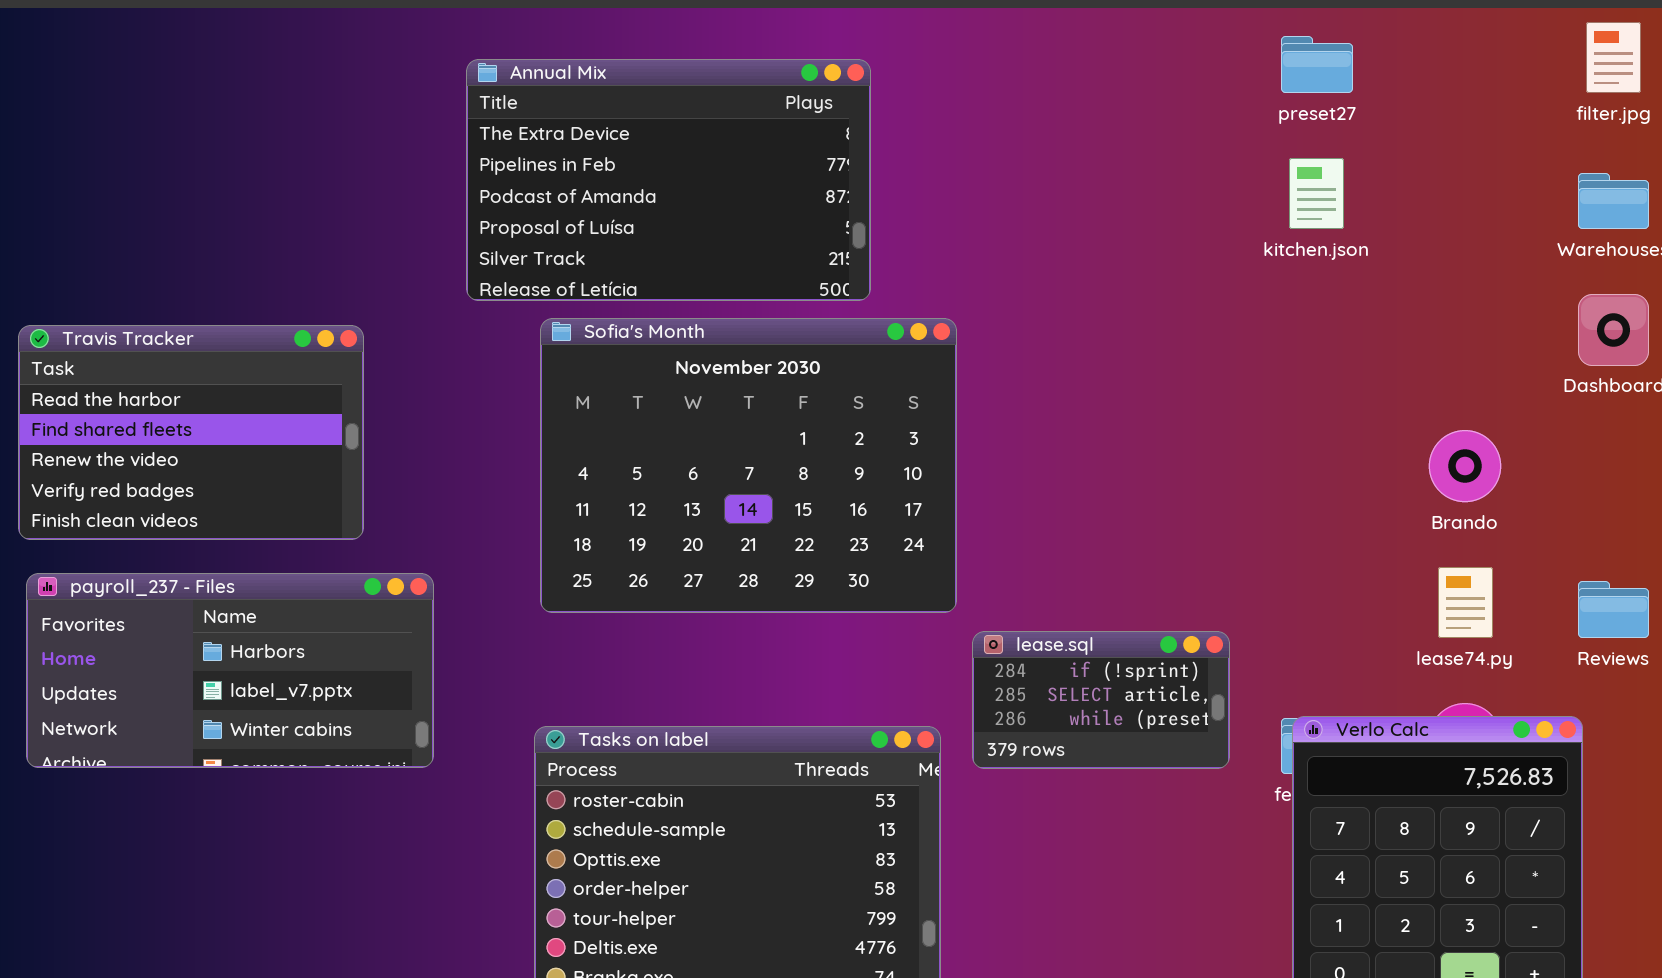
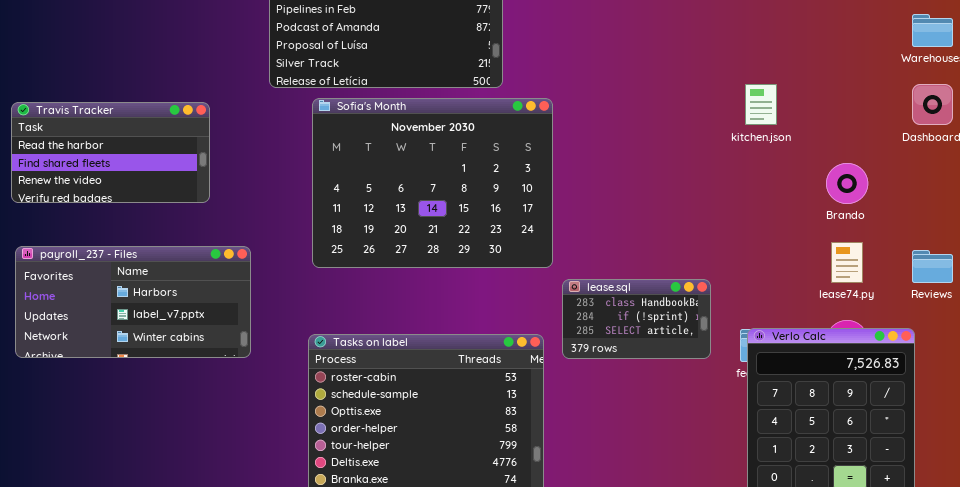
kitchen.json: [1289,158,1344,229] -> [745,84,777,125], moved
Travis Tracker: [18,325,364,540] -> [11,102,210,203], resized
lease.sql: [972,631,1230,769] -> [562,279,711,359], scrolled up 1 row

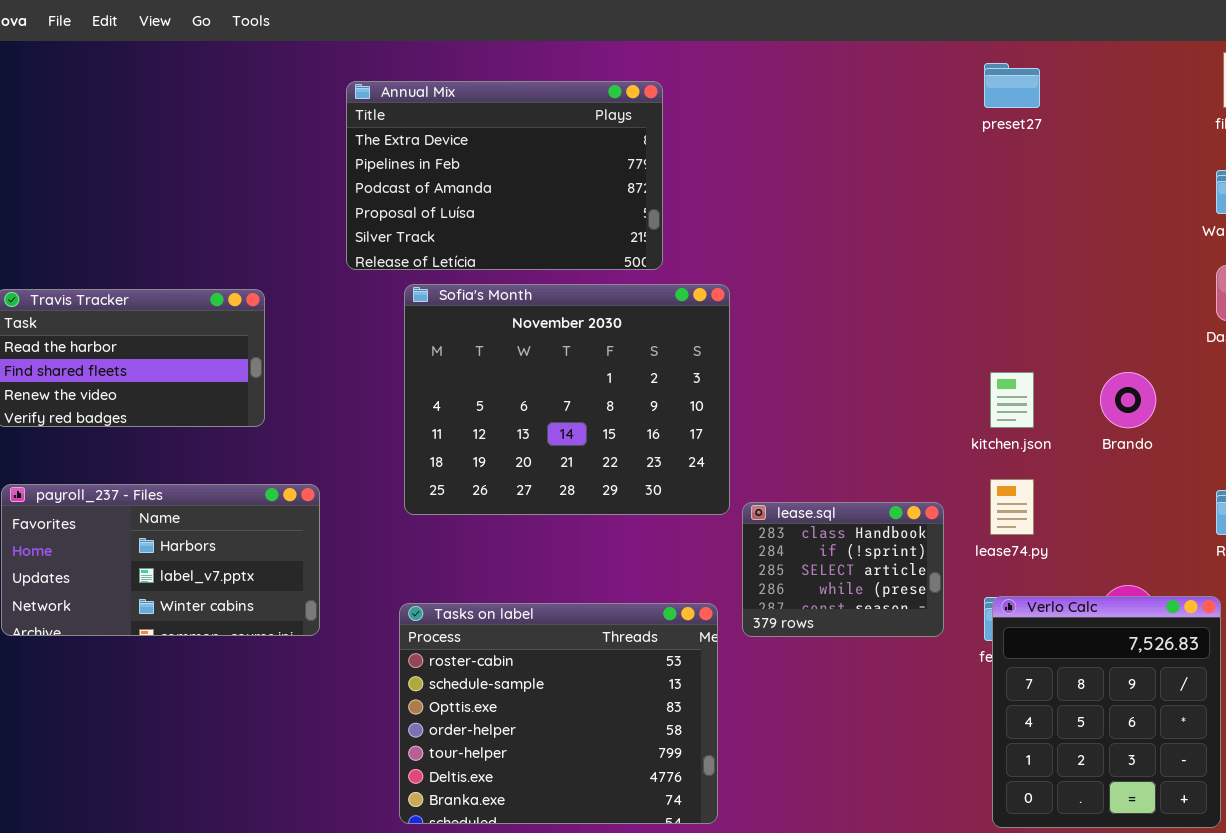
kitchen.json: [745,84,777,125] -> [990,372,1034,428], moved
lease74.py: [831,242,863,283] -> [990,479,1034,535], moved
lease.sql: [562,279,711,359] -> [742,502,944,637], resized

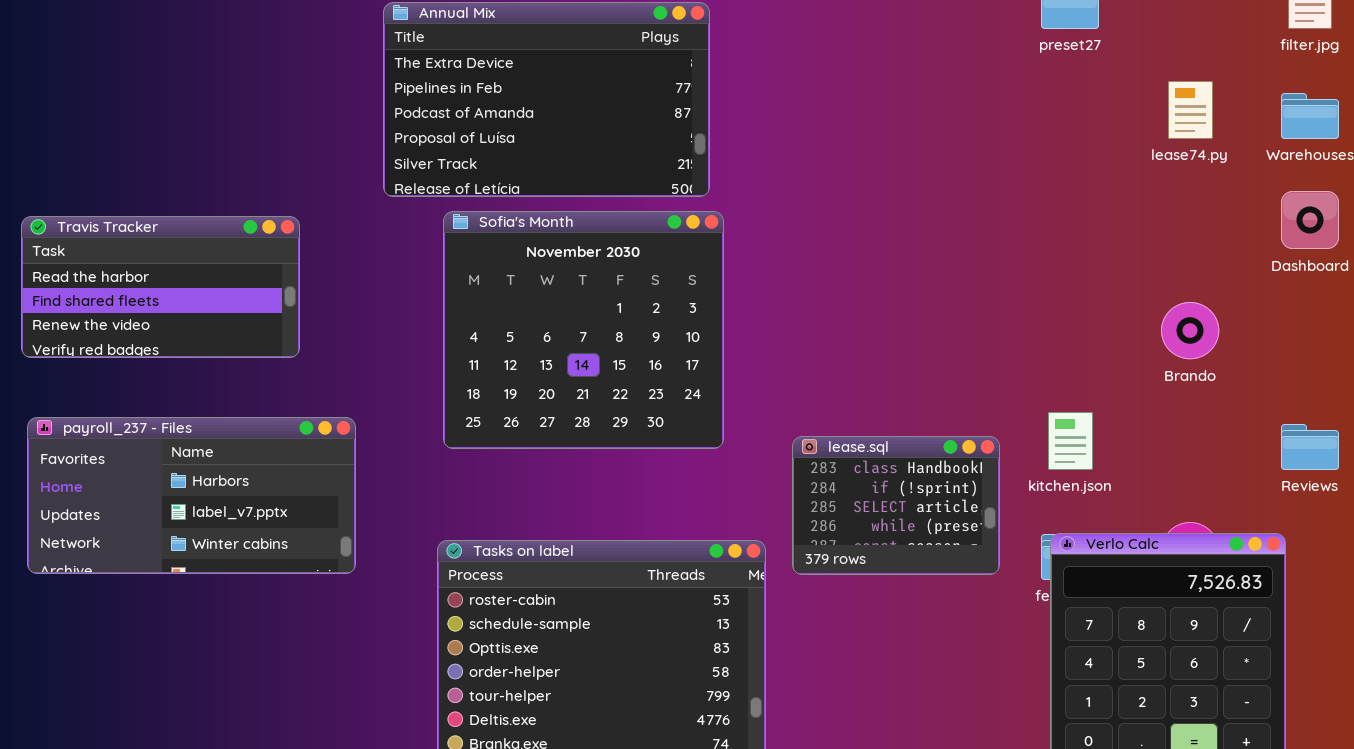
Sofia's Month: [404,284,730,515] -> [443,211,724,449], resized
kitchen.json: [990,372,1034,428] -> [1048,412,1093,470], moved
lease74.py: [990,479,1034,535] -> [1168,81,1213,139], moved

